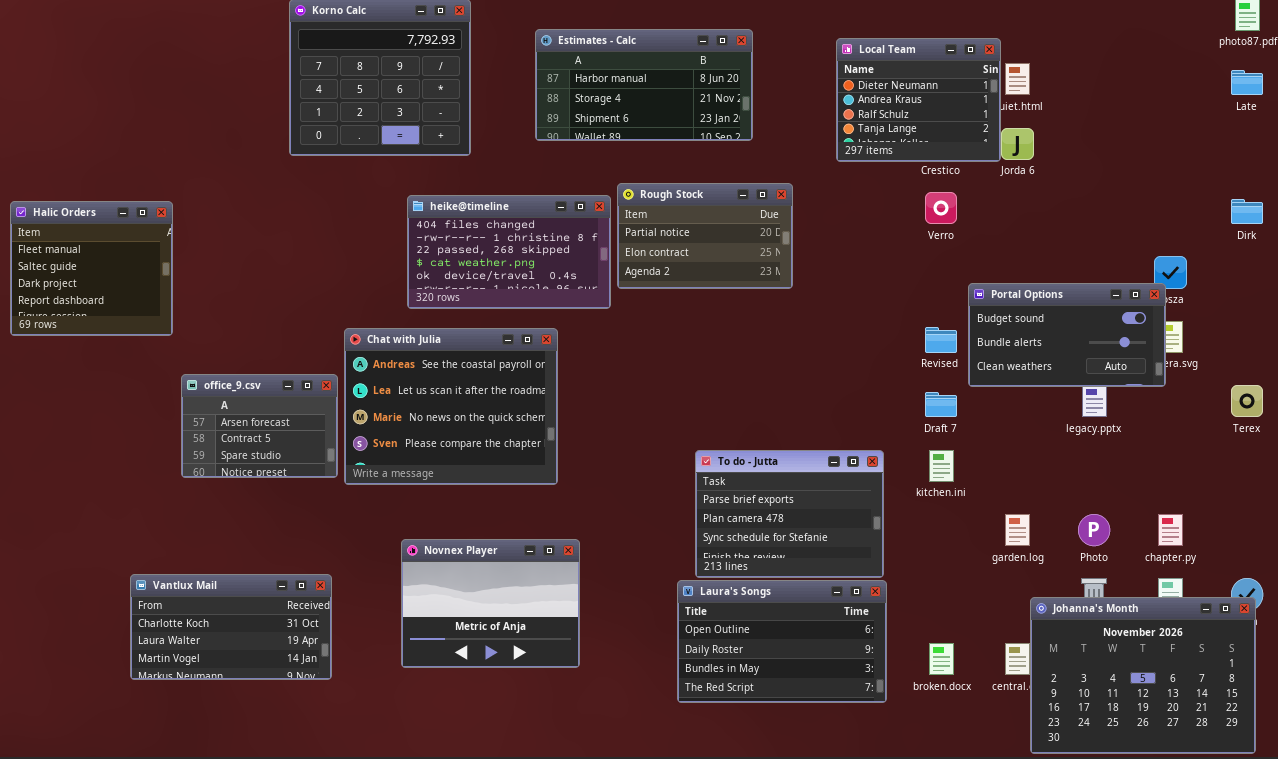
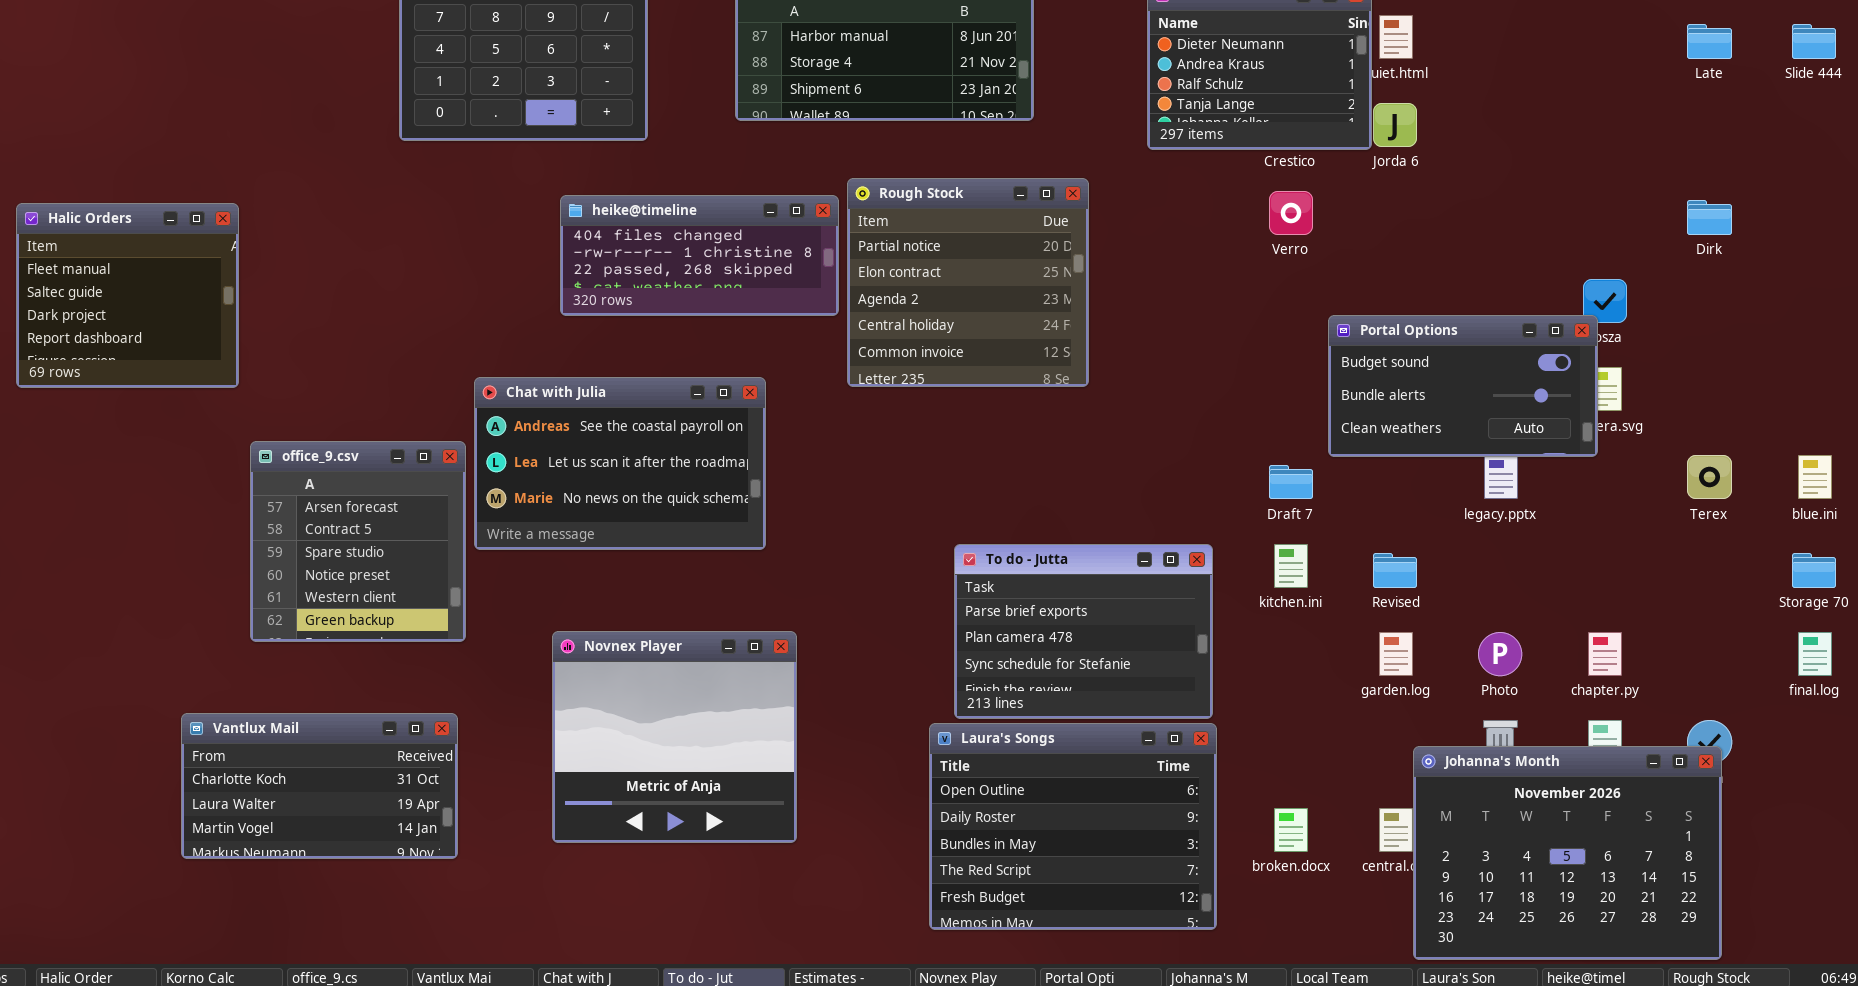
Rough Stock: [617,183,793,289] -> [847,178,1089,387], resized
heike@timeline: [407,195,611,309] -> [560,195,839,316], resized
Revised: [925,327,957,353] -> [1373,553,1417,588], moved
Chat with Julia: [344,328,558,485] -> [474,377,766,550], resized
office_9.csv: [181,374,338,478] -> [250,441,466,642], resized
Novnex Player: [401,539,580,668] -> [552,631,797,843], resized
Laura's Songs: [677,580,887,703] -> [929,723,1217,930], resized

